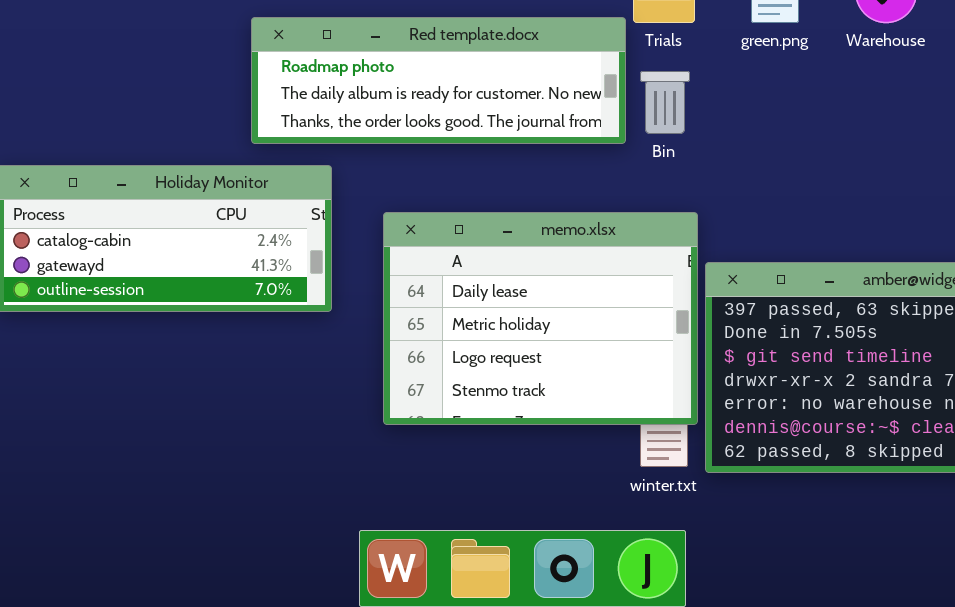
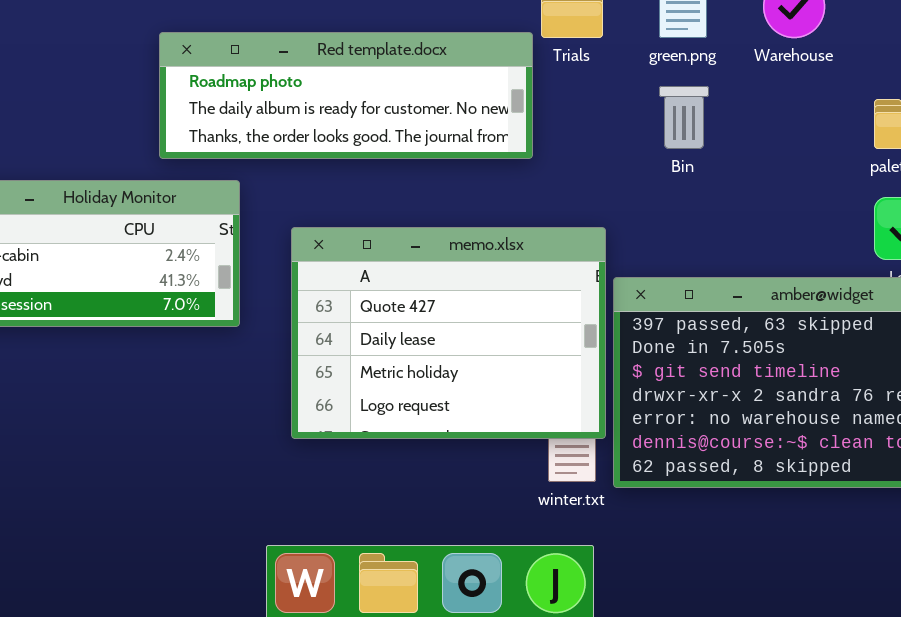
Bin: [640,71,690,134] -> [659,86,709,149], moved
memo.xlsx: [383,212,698,425] -> [291,227,606,439], scrolled up 1 row

